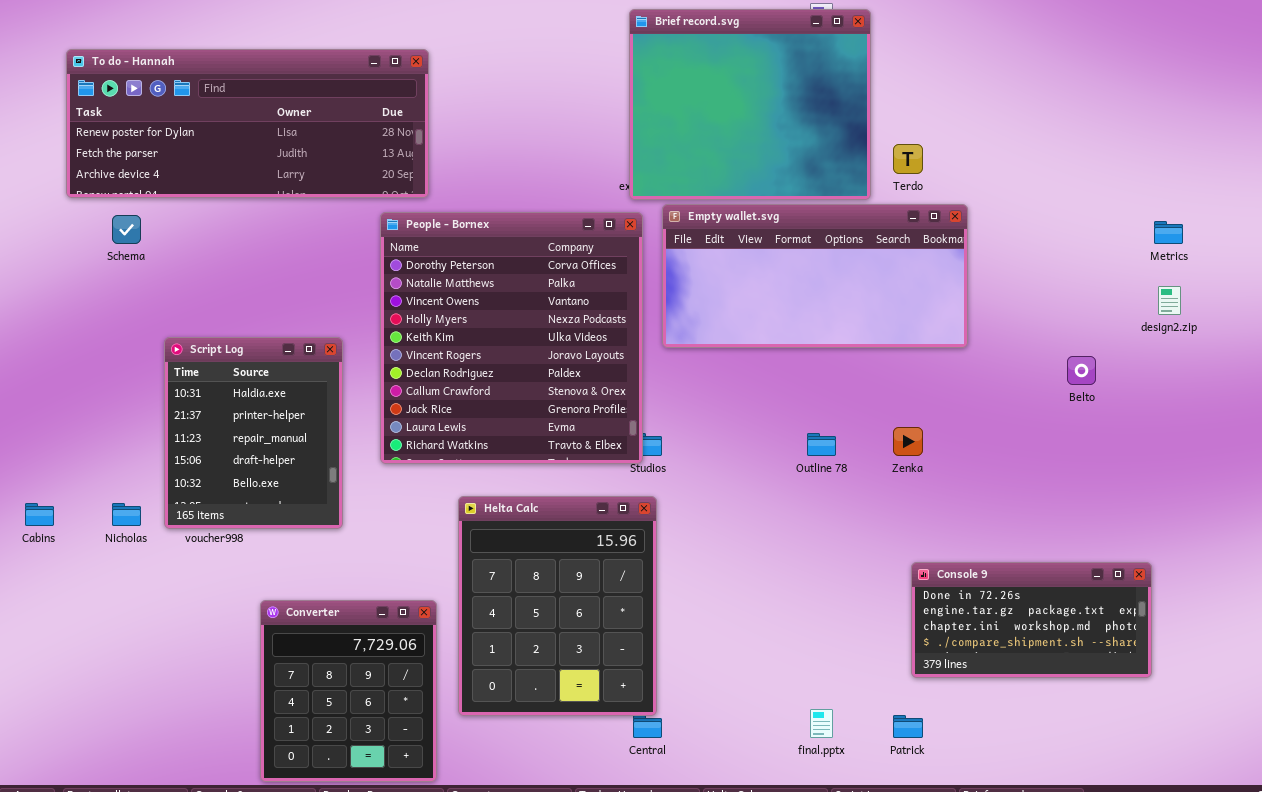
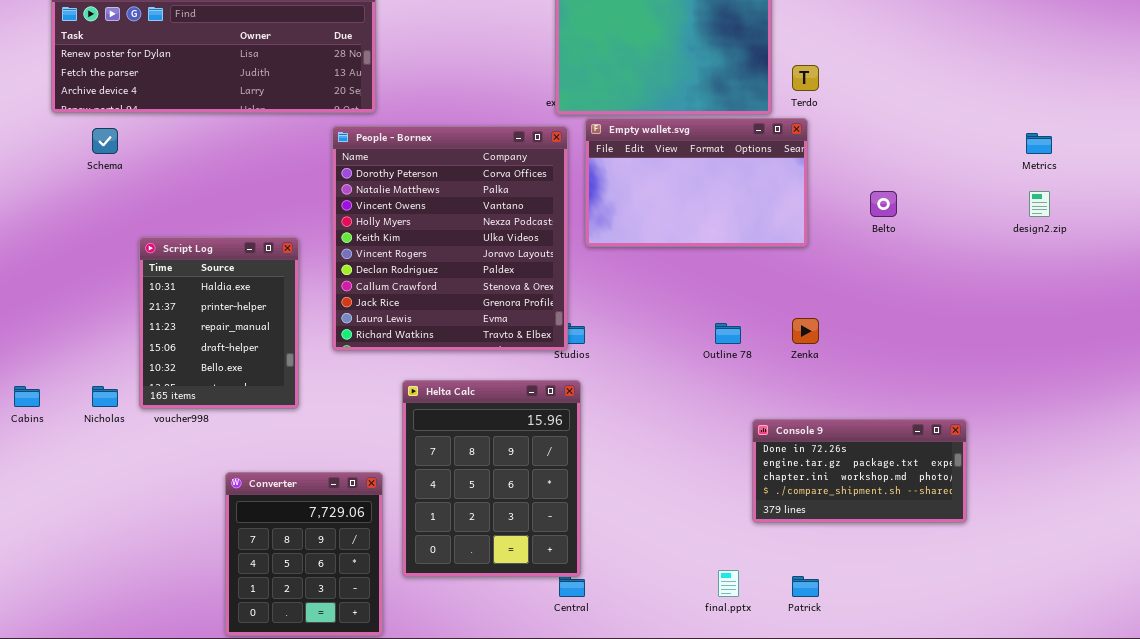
Empty wallet.svg: [662,204,968,348] -> [585,118,808,247], resized
Belto: [1067,356,1096,385] -> [870,191,897,217], moved
Console 9: [911,562,1152,678] -> [752,419,967,523], moved

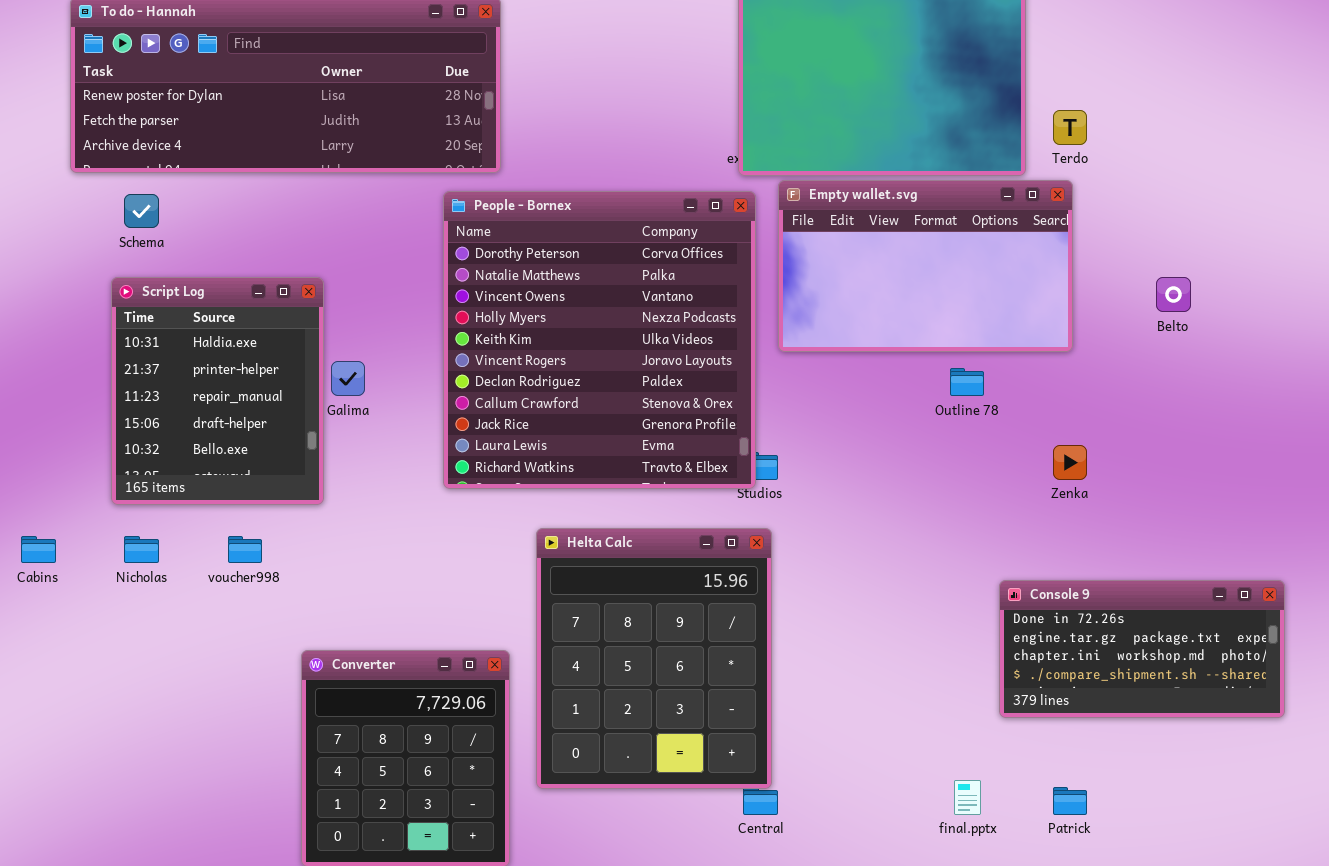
Script Log: [139,237,299,409] -> [111,277,324,505], moved
Outline 78: [715,323,741,344] -> [950,368,984,396], moved

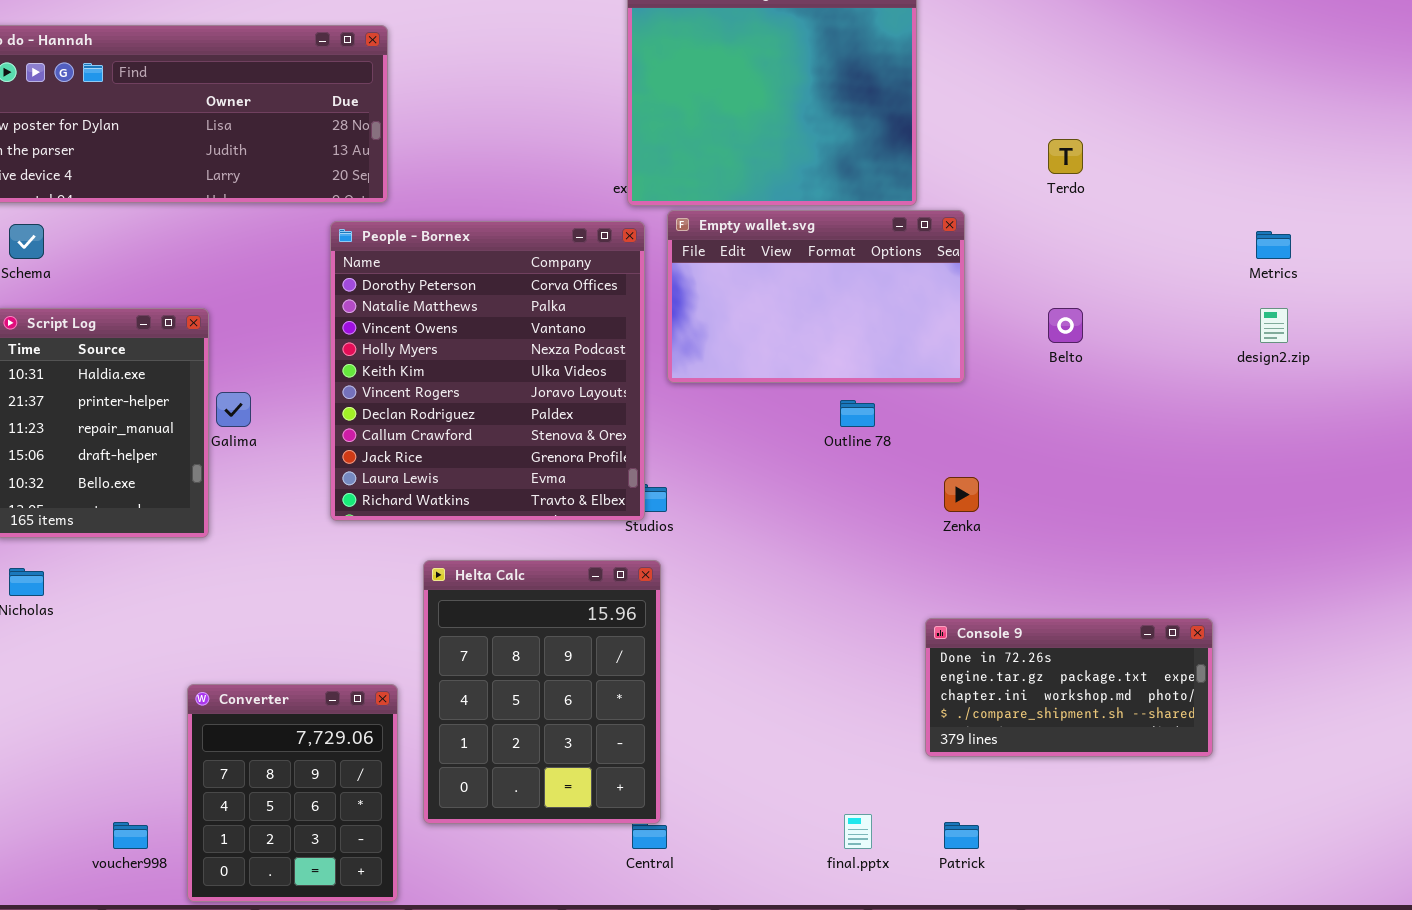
Terdo: [1053,110,1087,145] -> [1048,139,1083,174], moved
voucher998: [228,536,262,563] -> [113,822,148,849], moved
Console 9: [999,580,1285,718] -> [925,618,1213,757], moved

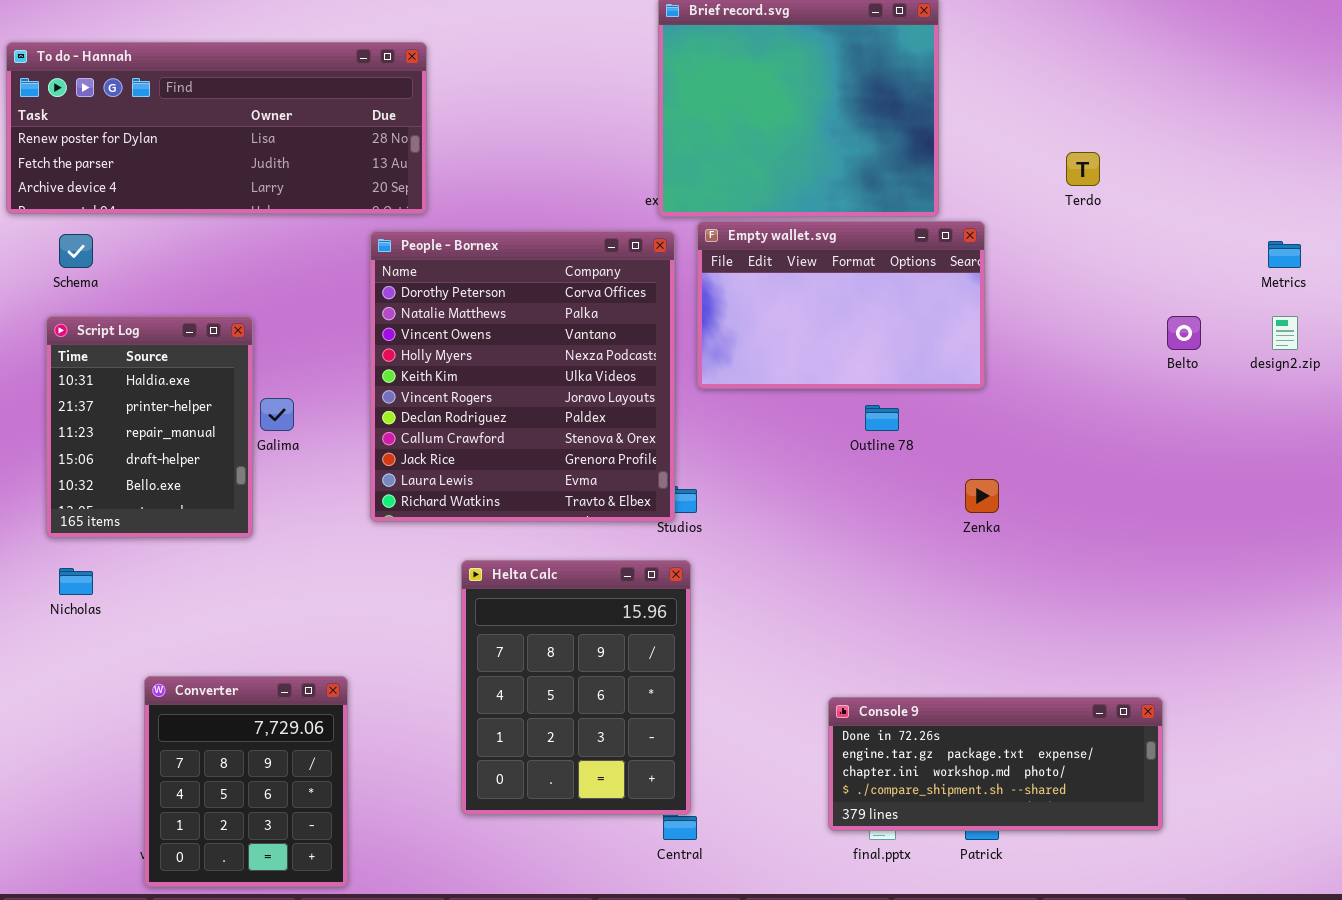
Belto: [1048,308,1083,343] -> [1167,316,1201,350], moved
Console 9: [925,618,1213,757] -> [828,697,1163,831], moved, resized
Converter: [187,684,398,902] -> [144,676,348,887], moved

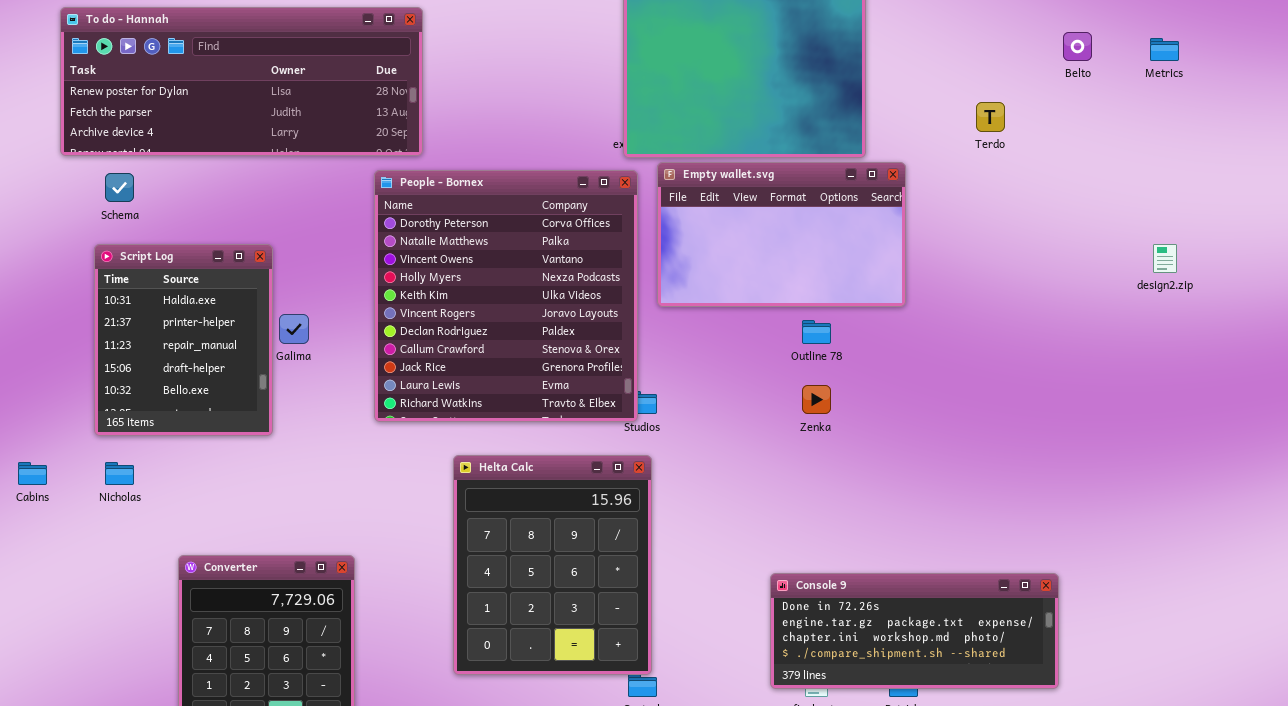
Metrics: [1268,241,1301,268] -> [1150,38,1179,61], moved
Belto: [1167,316,1201,350] -> [1063,32,1092,61], moved
Zenka: [965,479,999,513] -> [802,385,831,414], moved

